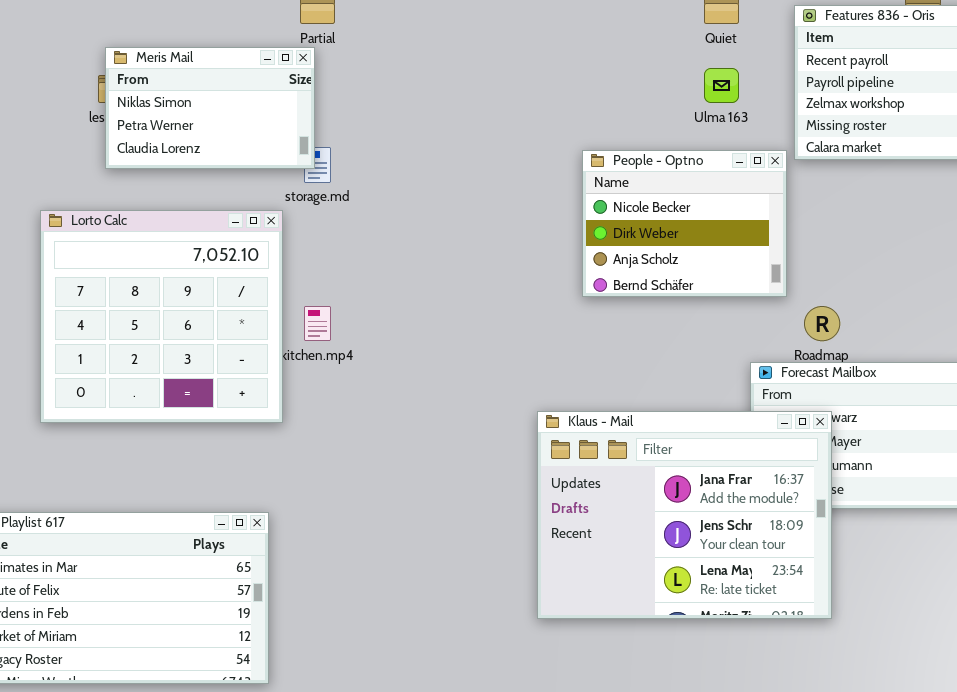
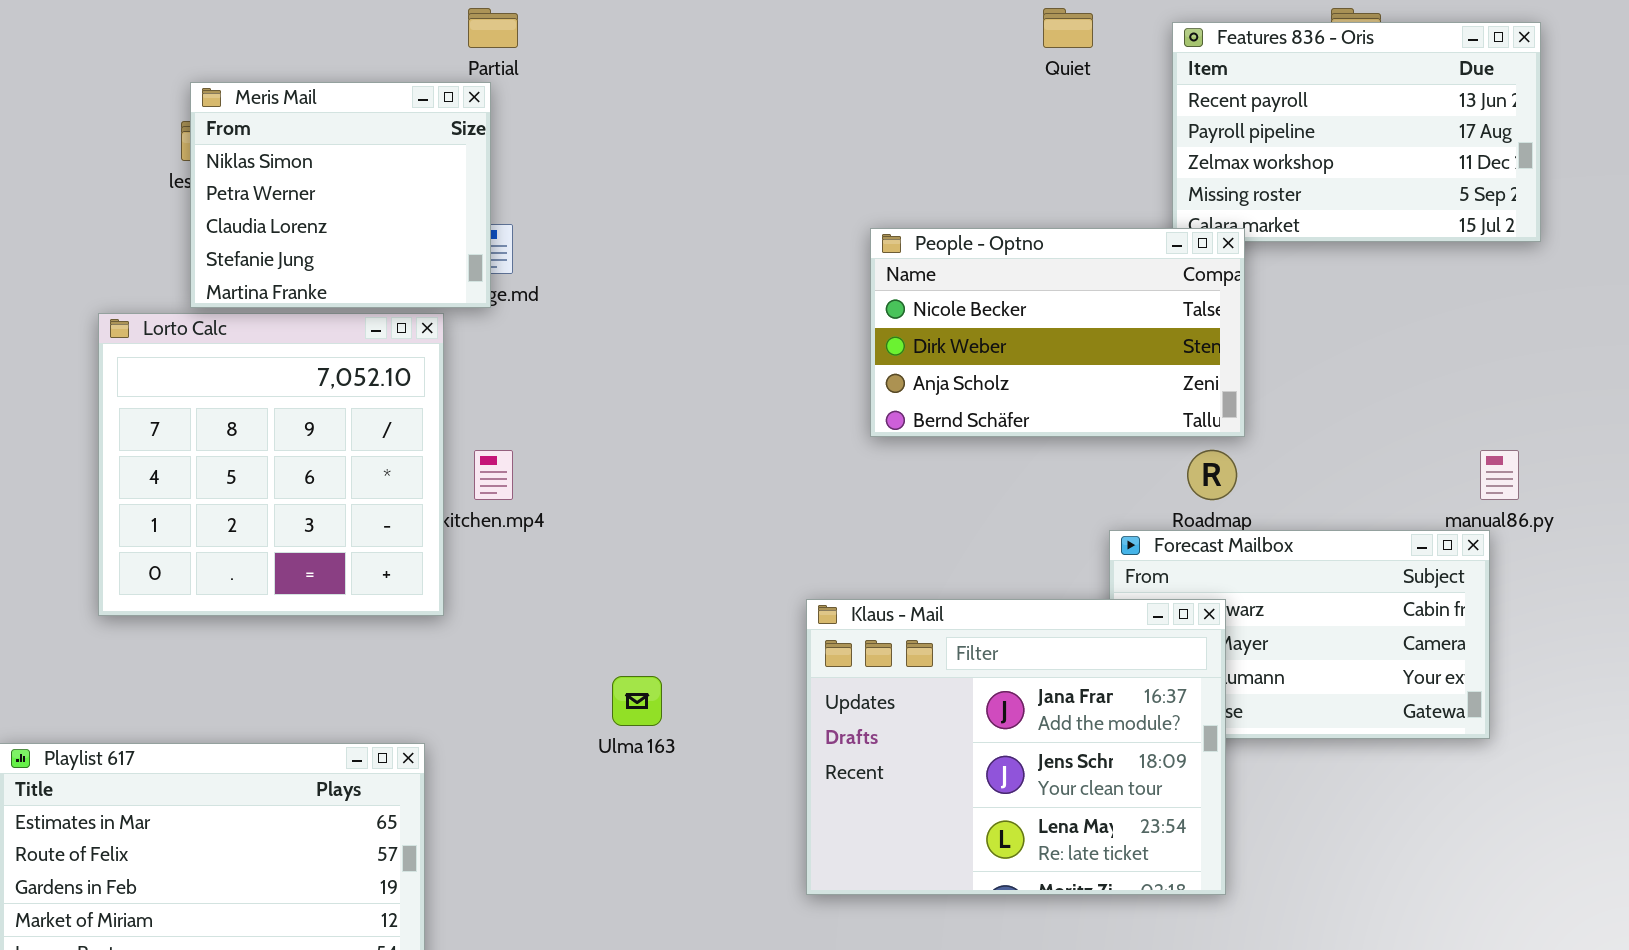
Meris Mail: [105,47,315,169] -> [190,82,491,308], resized
Ulma 163: [704,68,739,103] -> [612,676,662,726], moved
People - Optno: [582,150,787,297] -> [870,228,1245,437], resized

